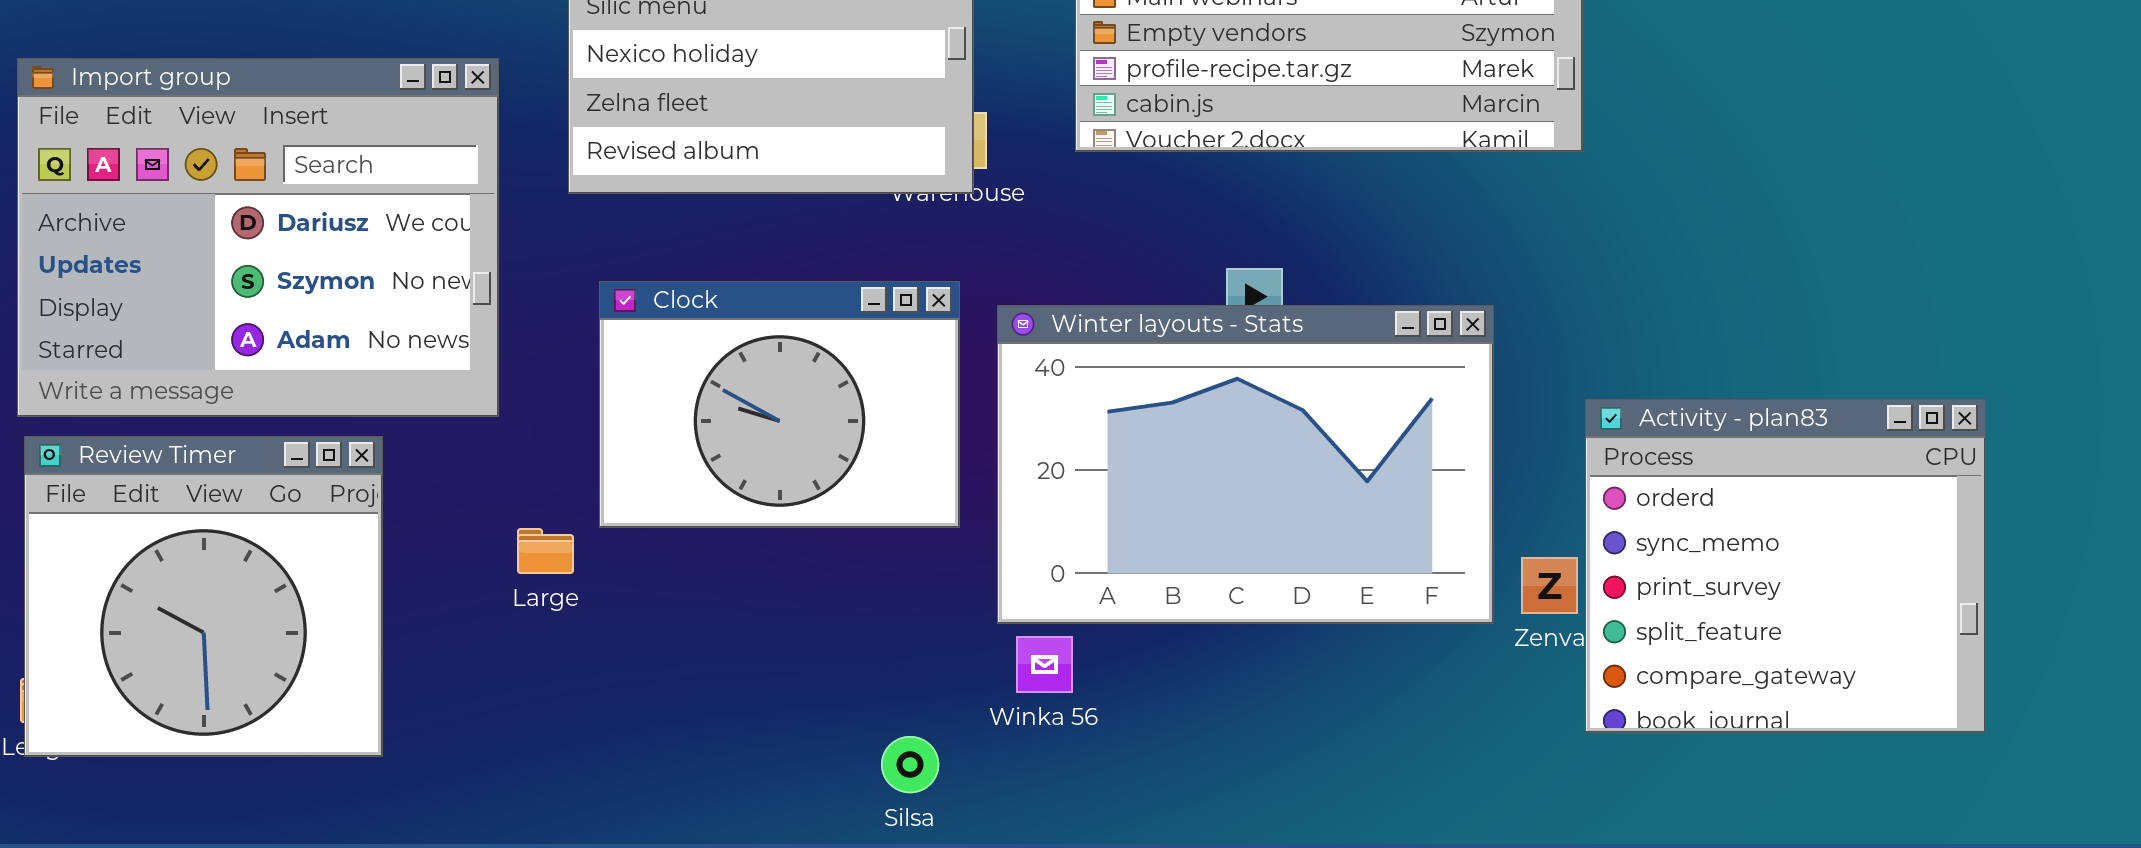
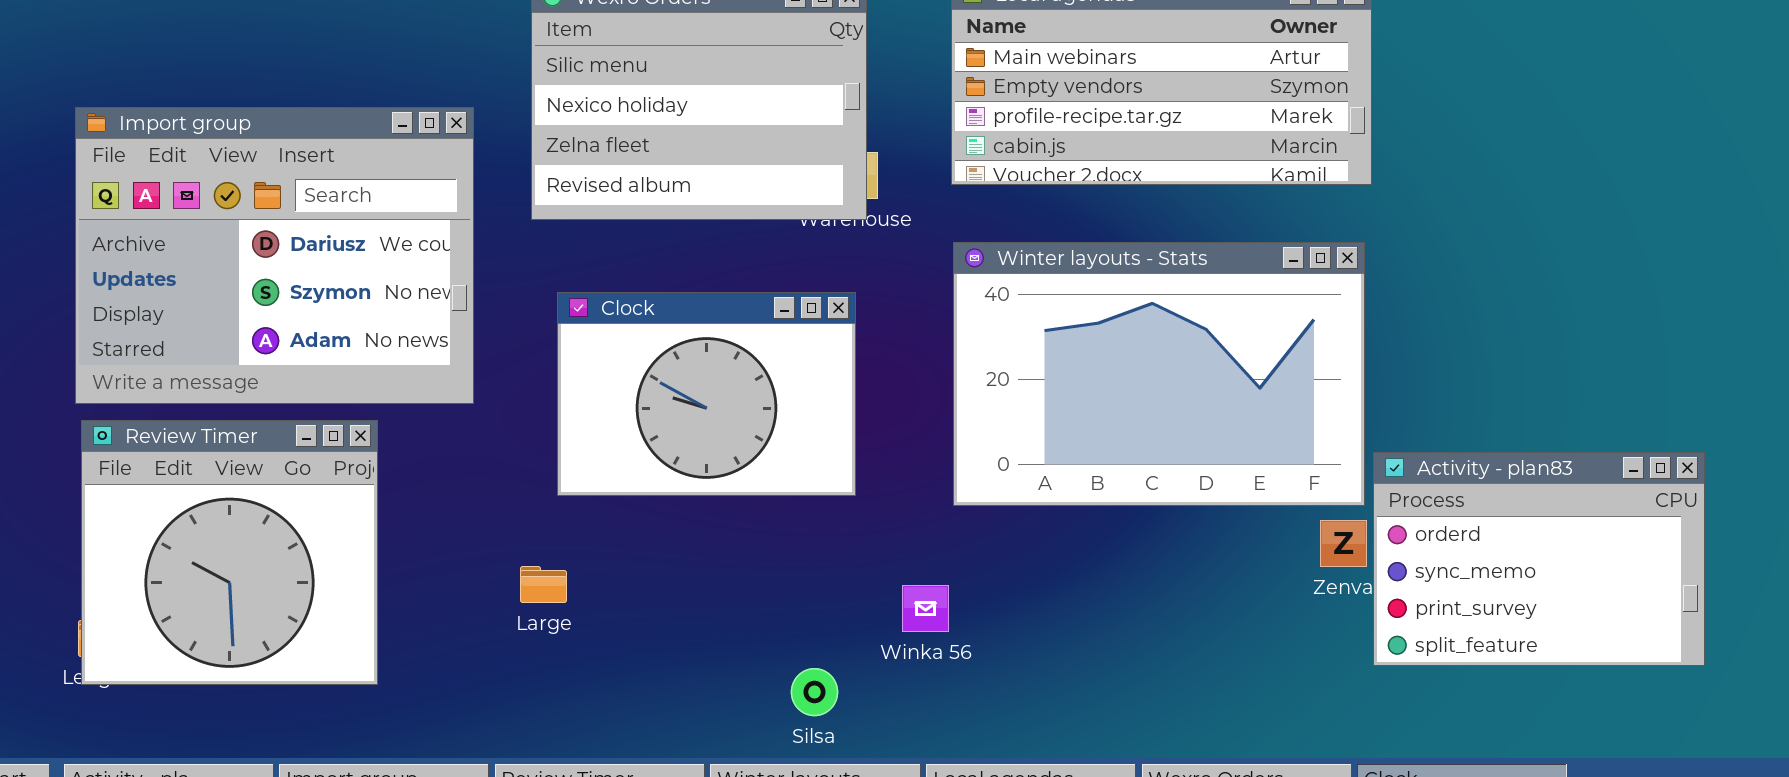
Winter layouts - Stats: [997,305,1494,624] -> [953,242,1365,506], moved
Activity - plan83: [1585,399,1986,733] -> [1373,452,1705,666], resized
Large: [517,528,574,574] -> [520,566,567,603], moved

